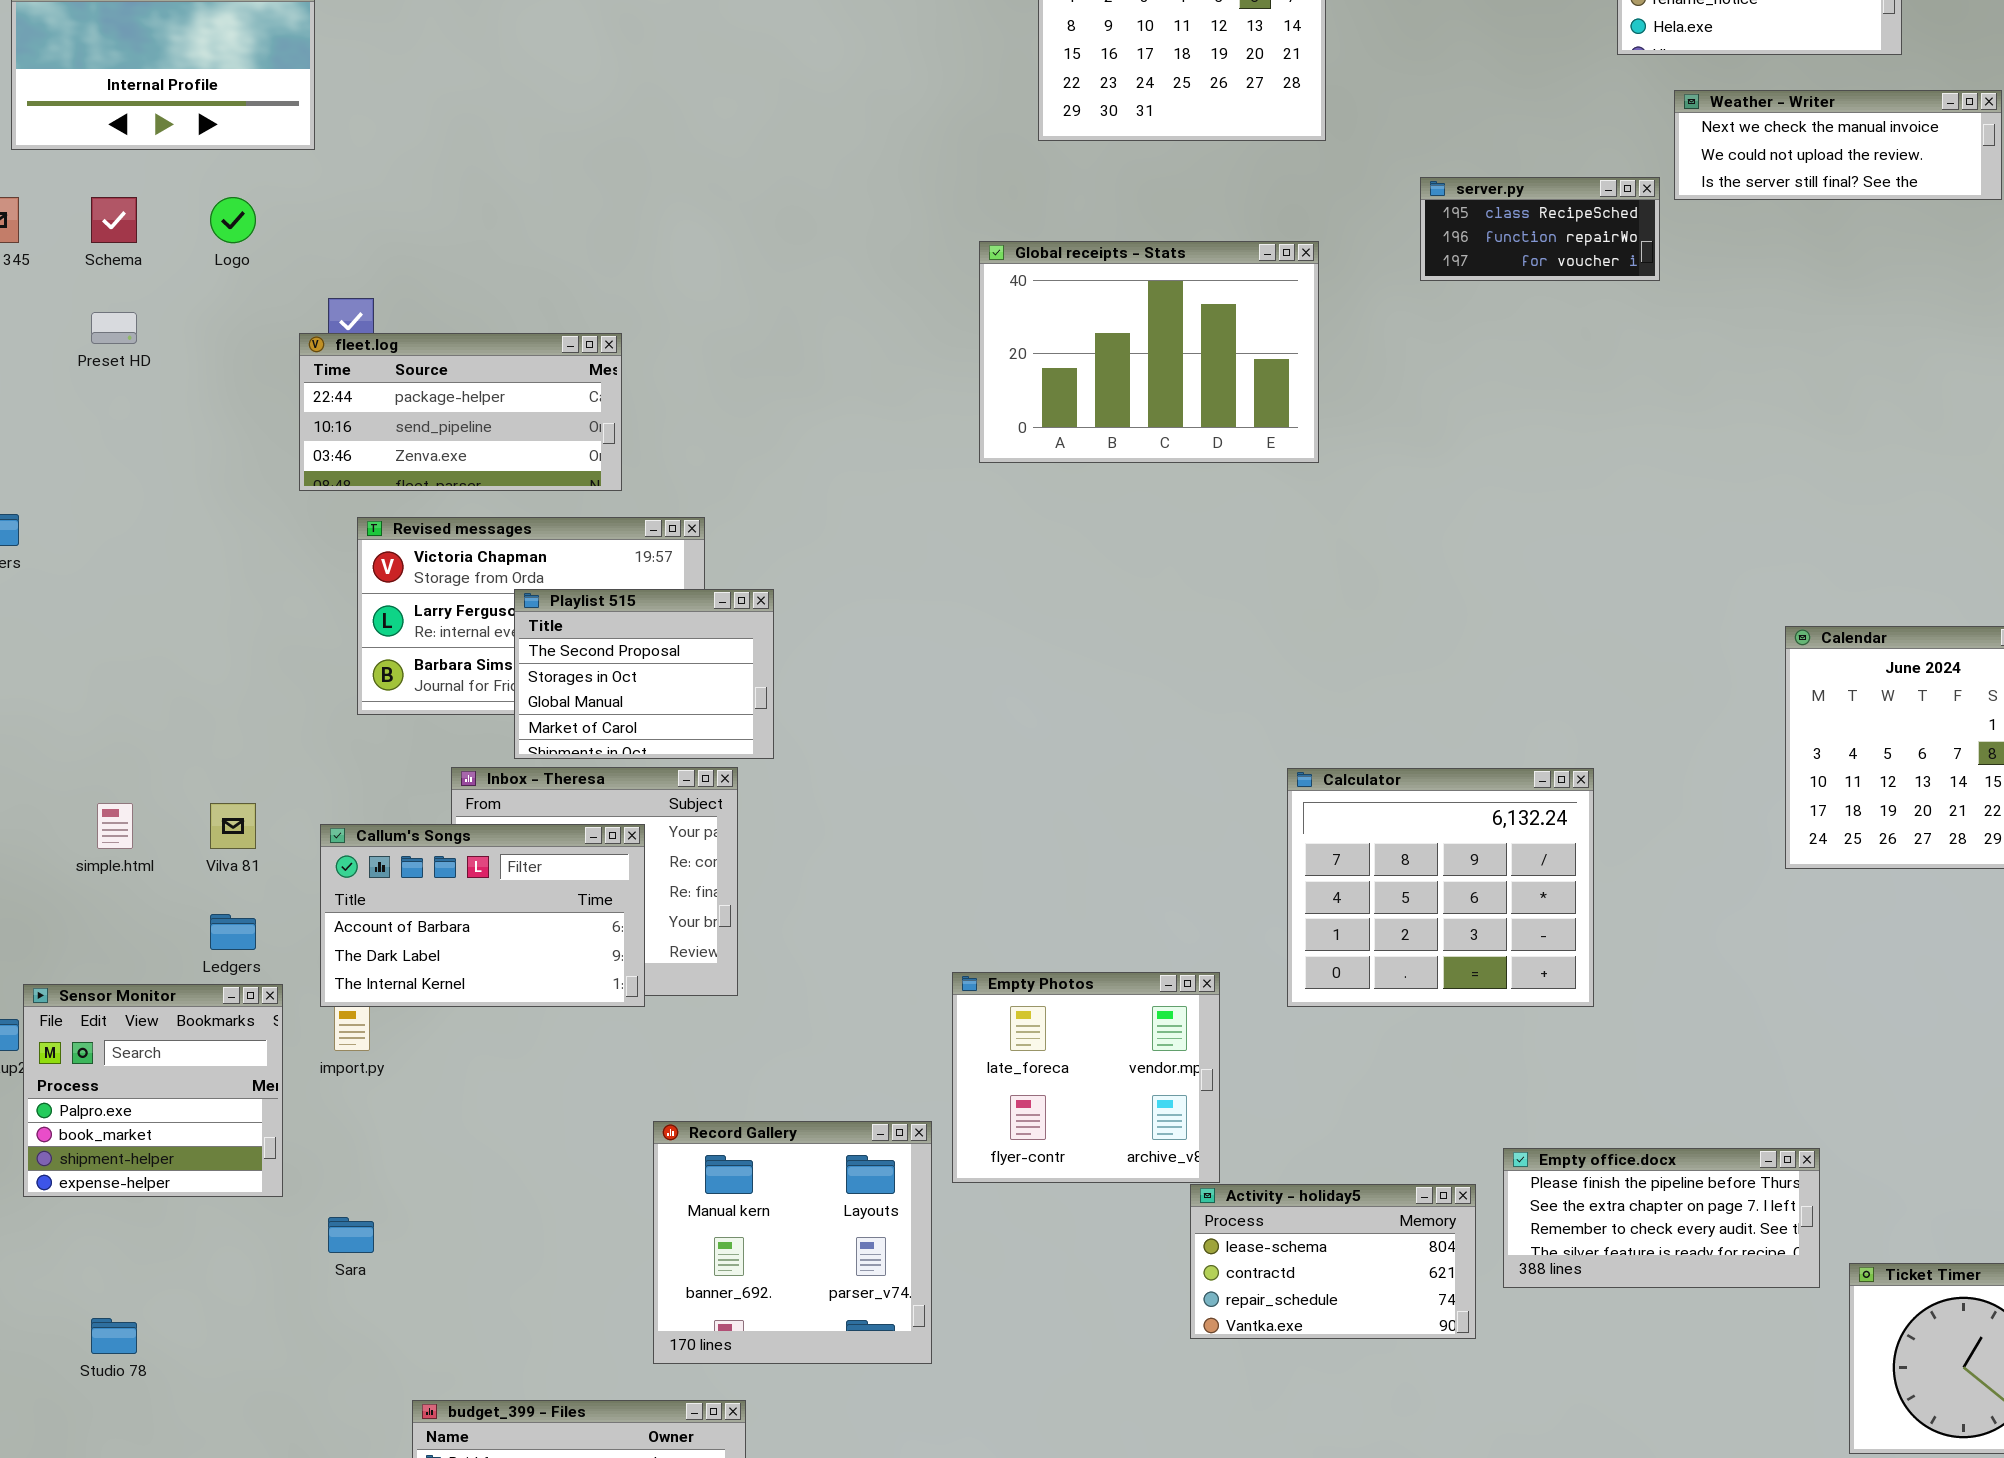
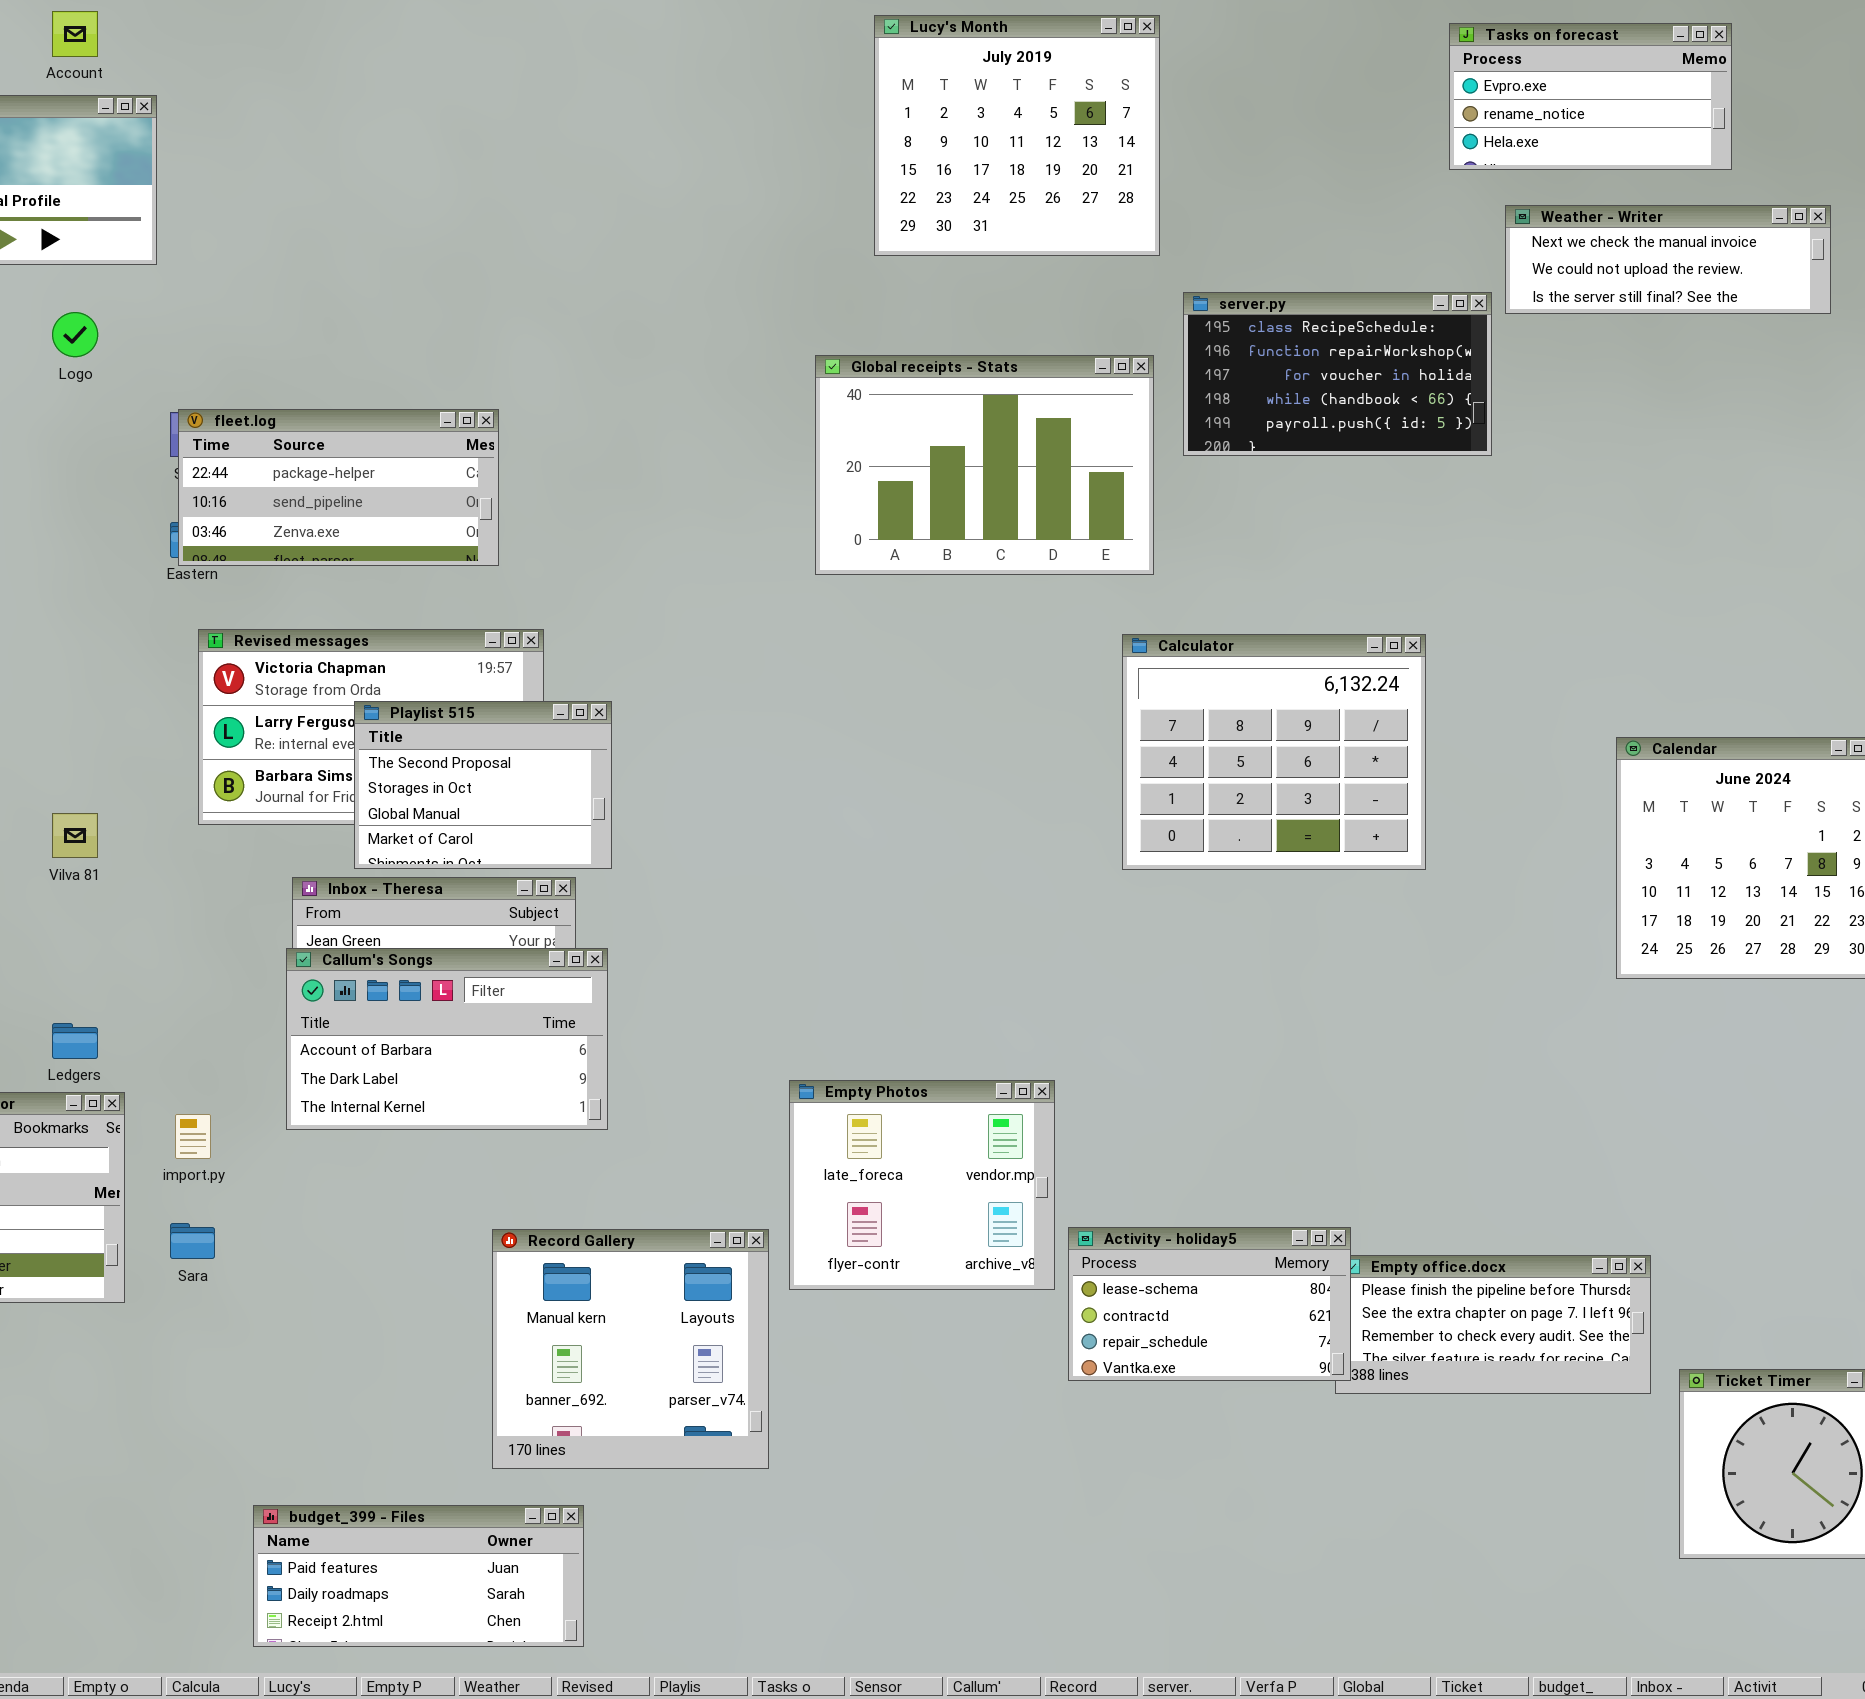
server.py: [1420,177,1660,281] -> [1183,292,1492,456], resized
fleet.log: [299,333,622,491] -> [178,409,499,566], moved
Calculator: [1287,768,1594,1007] -> [1122,634,1426,870], moved
Vilva 81: [210,803,256,849] -> [52,813,98,858], moved
Callum's Songs: [320,824,645,1007] -> [286,948,608,1130], moved
Activity - holiday5: [1190,1184,1476,1339] -> [1068,1227,1351,1381], moved
Sara: [328,1217,374,1253] -> [170,1223,215,1259], moved

